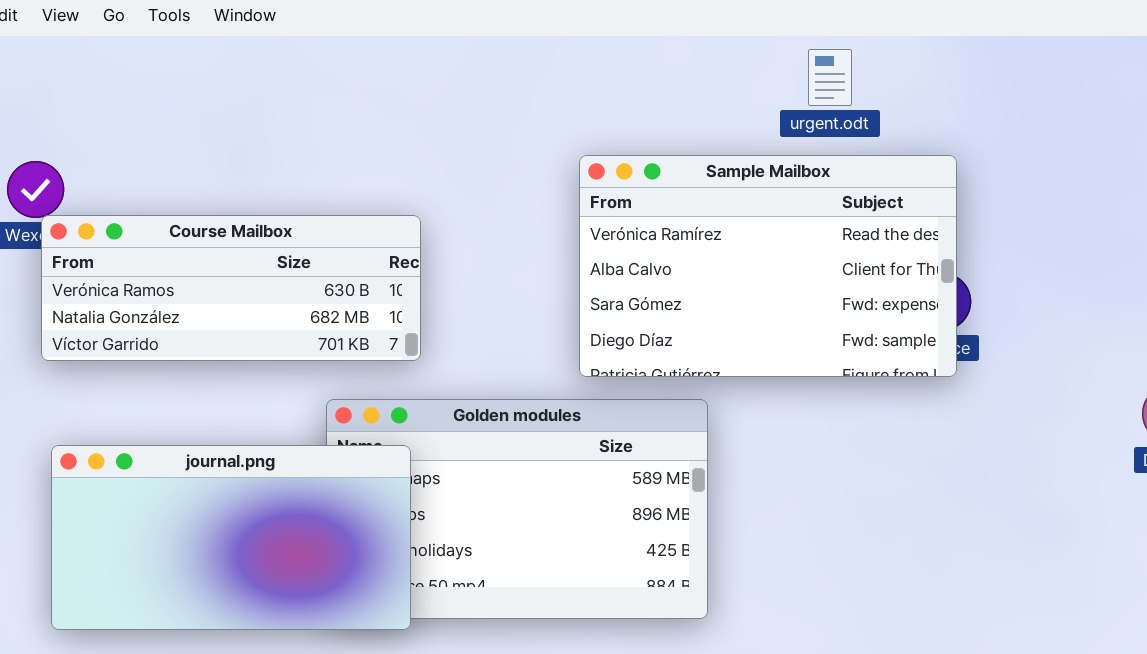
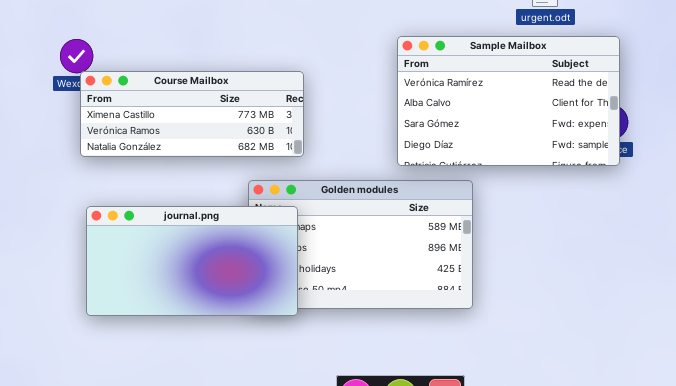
Course Mailbox: [41,215,421,361] -> [80,71,304,157], scrolled up 1 row

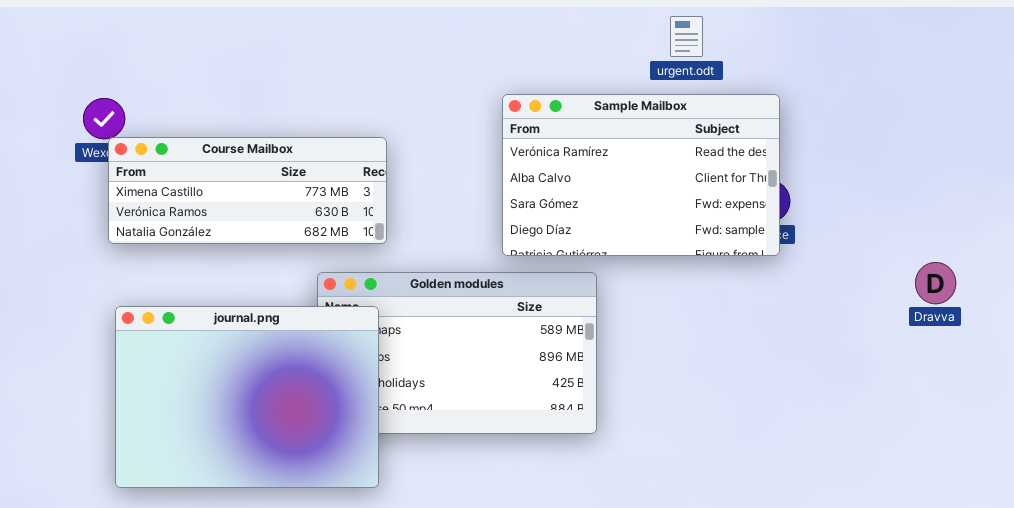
journal.png: [86,206,298,316] -> [115,306,379,488], resized

